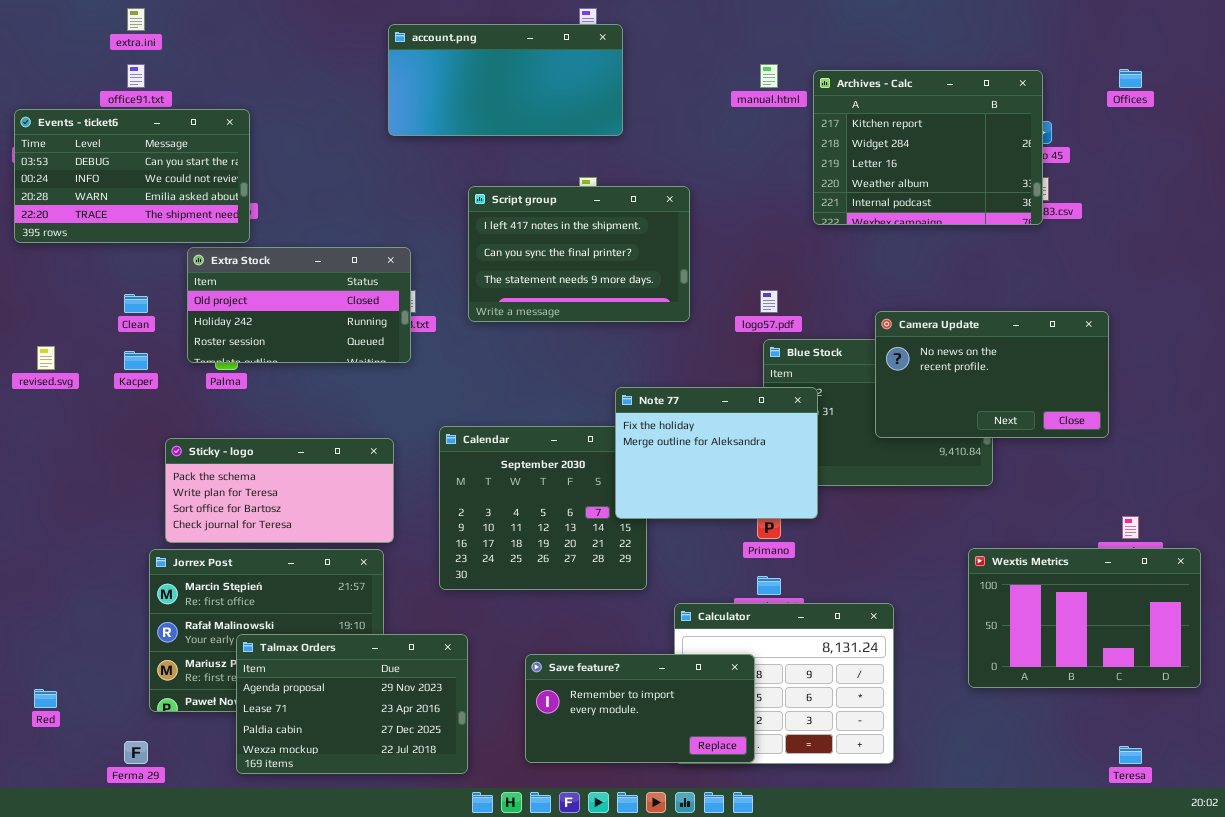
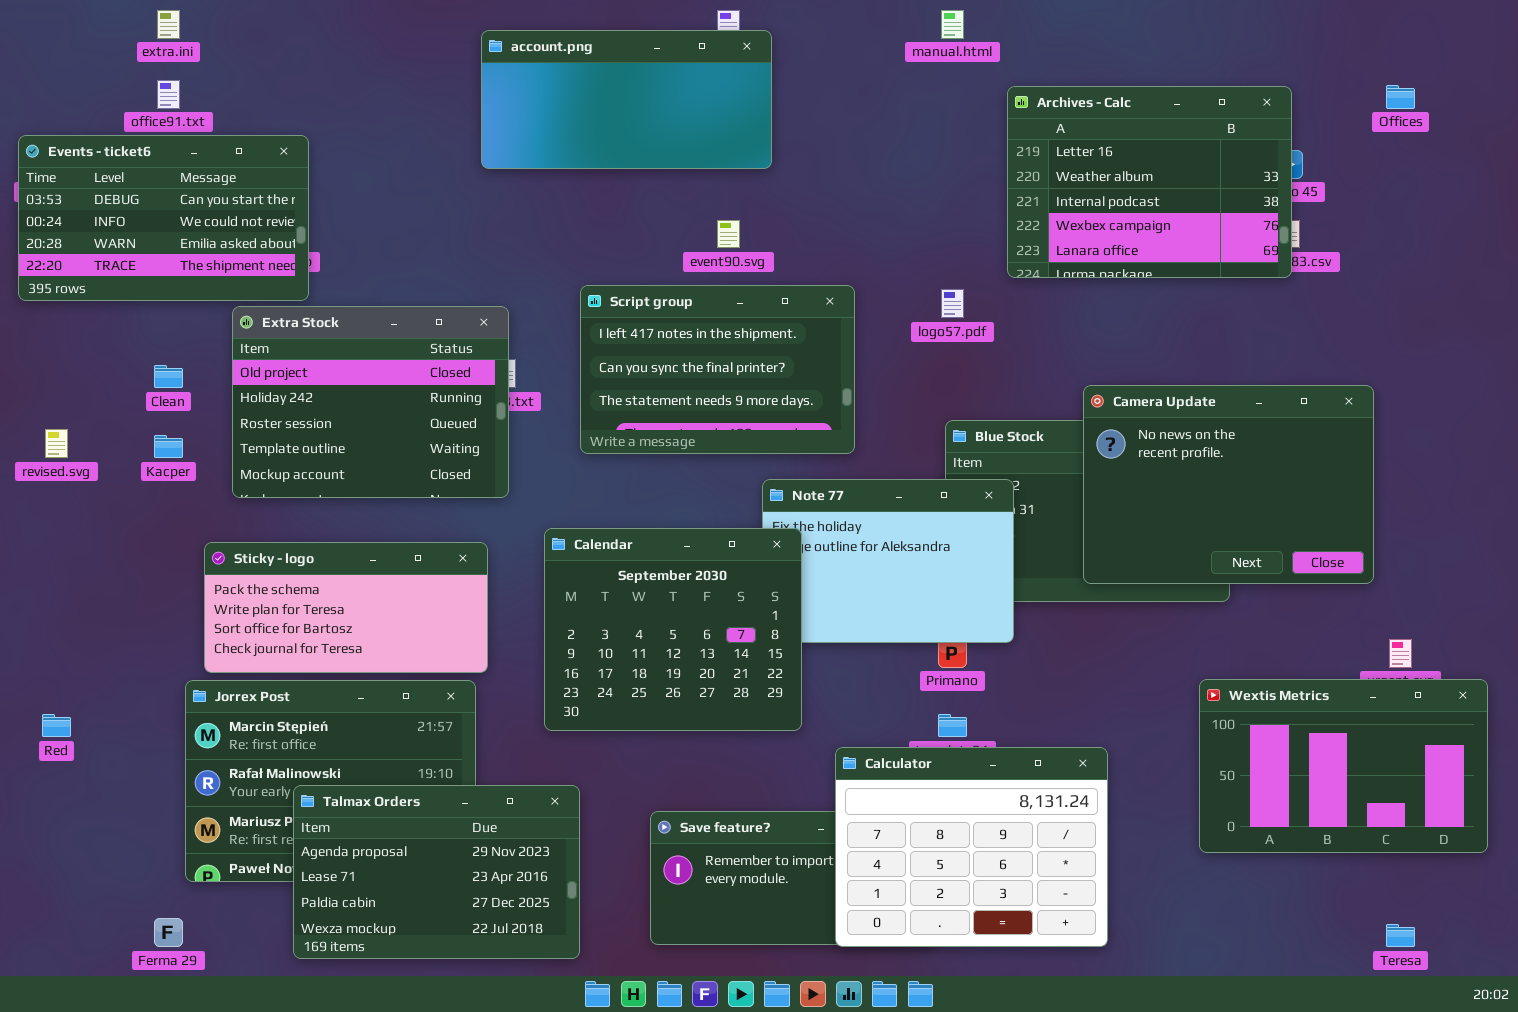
manual.html: [760,64,778,88] -> [941,10,964,39], moved
Archives - Calc: [813,70,1043,225] -> [1007,86,1292,278], scrolled down 2 rows
Script group: [468,186,690,322] -> [580,285,855,454], moved
Extra Stock: [187,247,411,363] -> [232,306,509,498], resized
logo57.pdf: [760,290,778,313] -> [941,289,964,318], moved
Camera Update: [875,311,1109,438] -> [1083,385,1374,584], resized
Calendar: [439,426,647,590] -> [544,528,802,731], raised
Calculator: [674,603,894,764] -> [835,747,1108,947], raised
Red: [34,689,57,708] -> [42,714,71,737], moved

